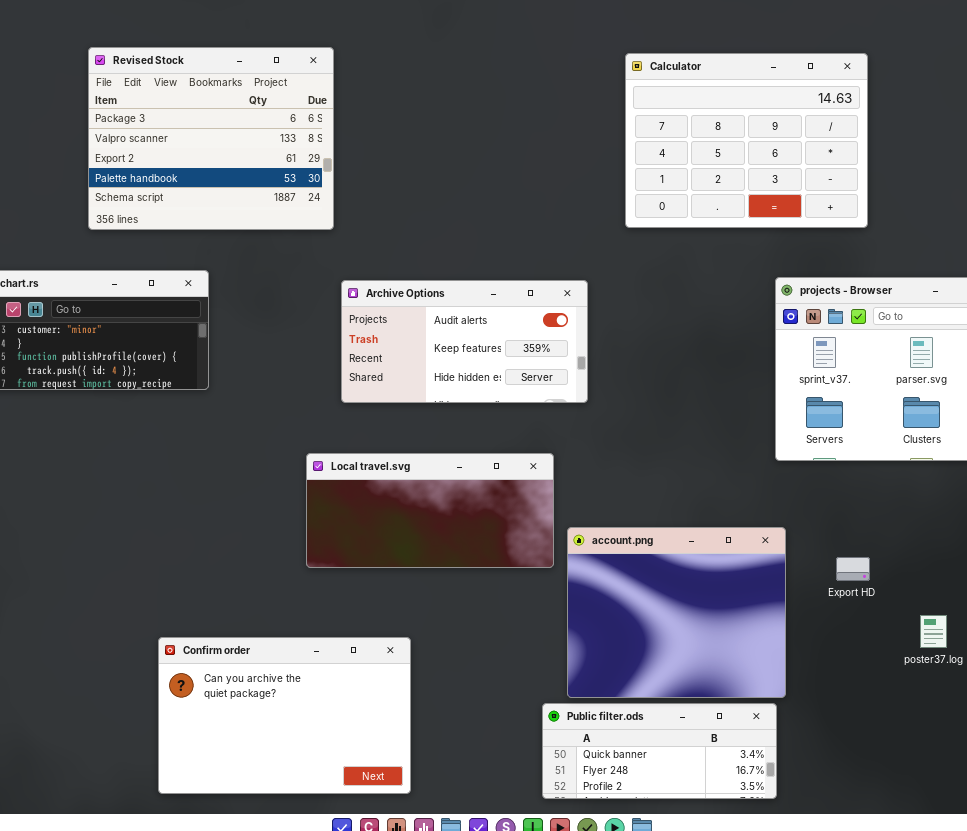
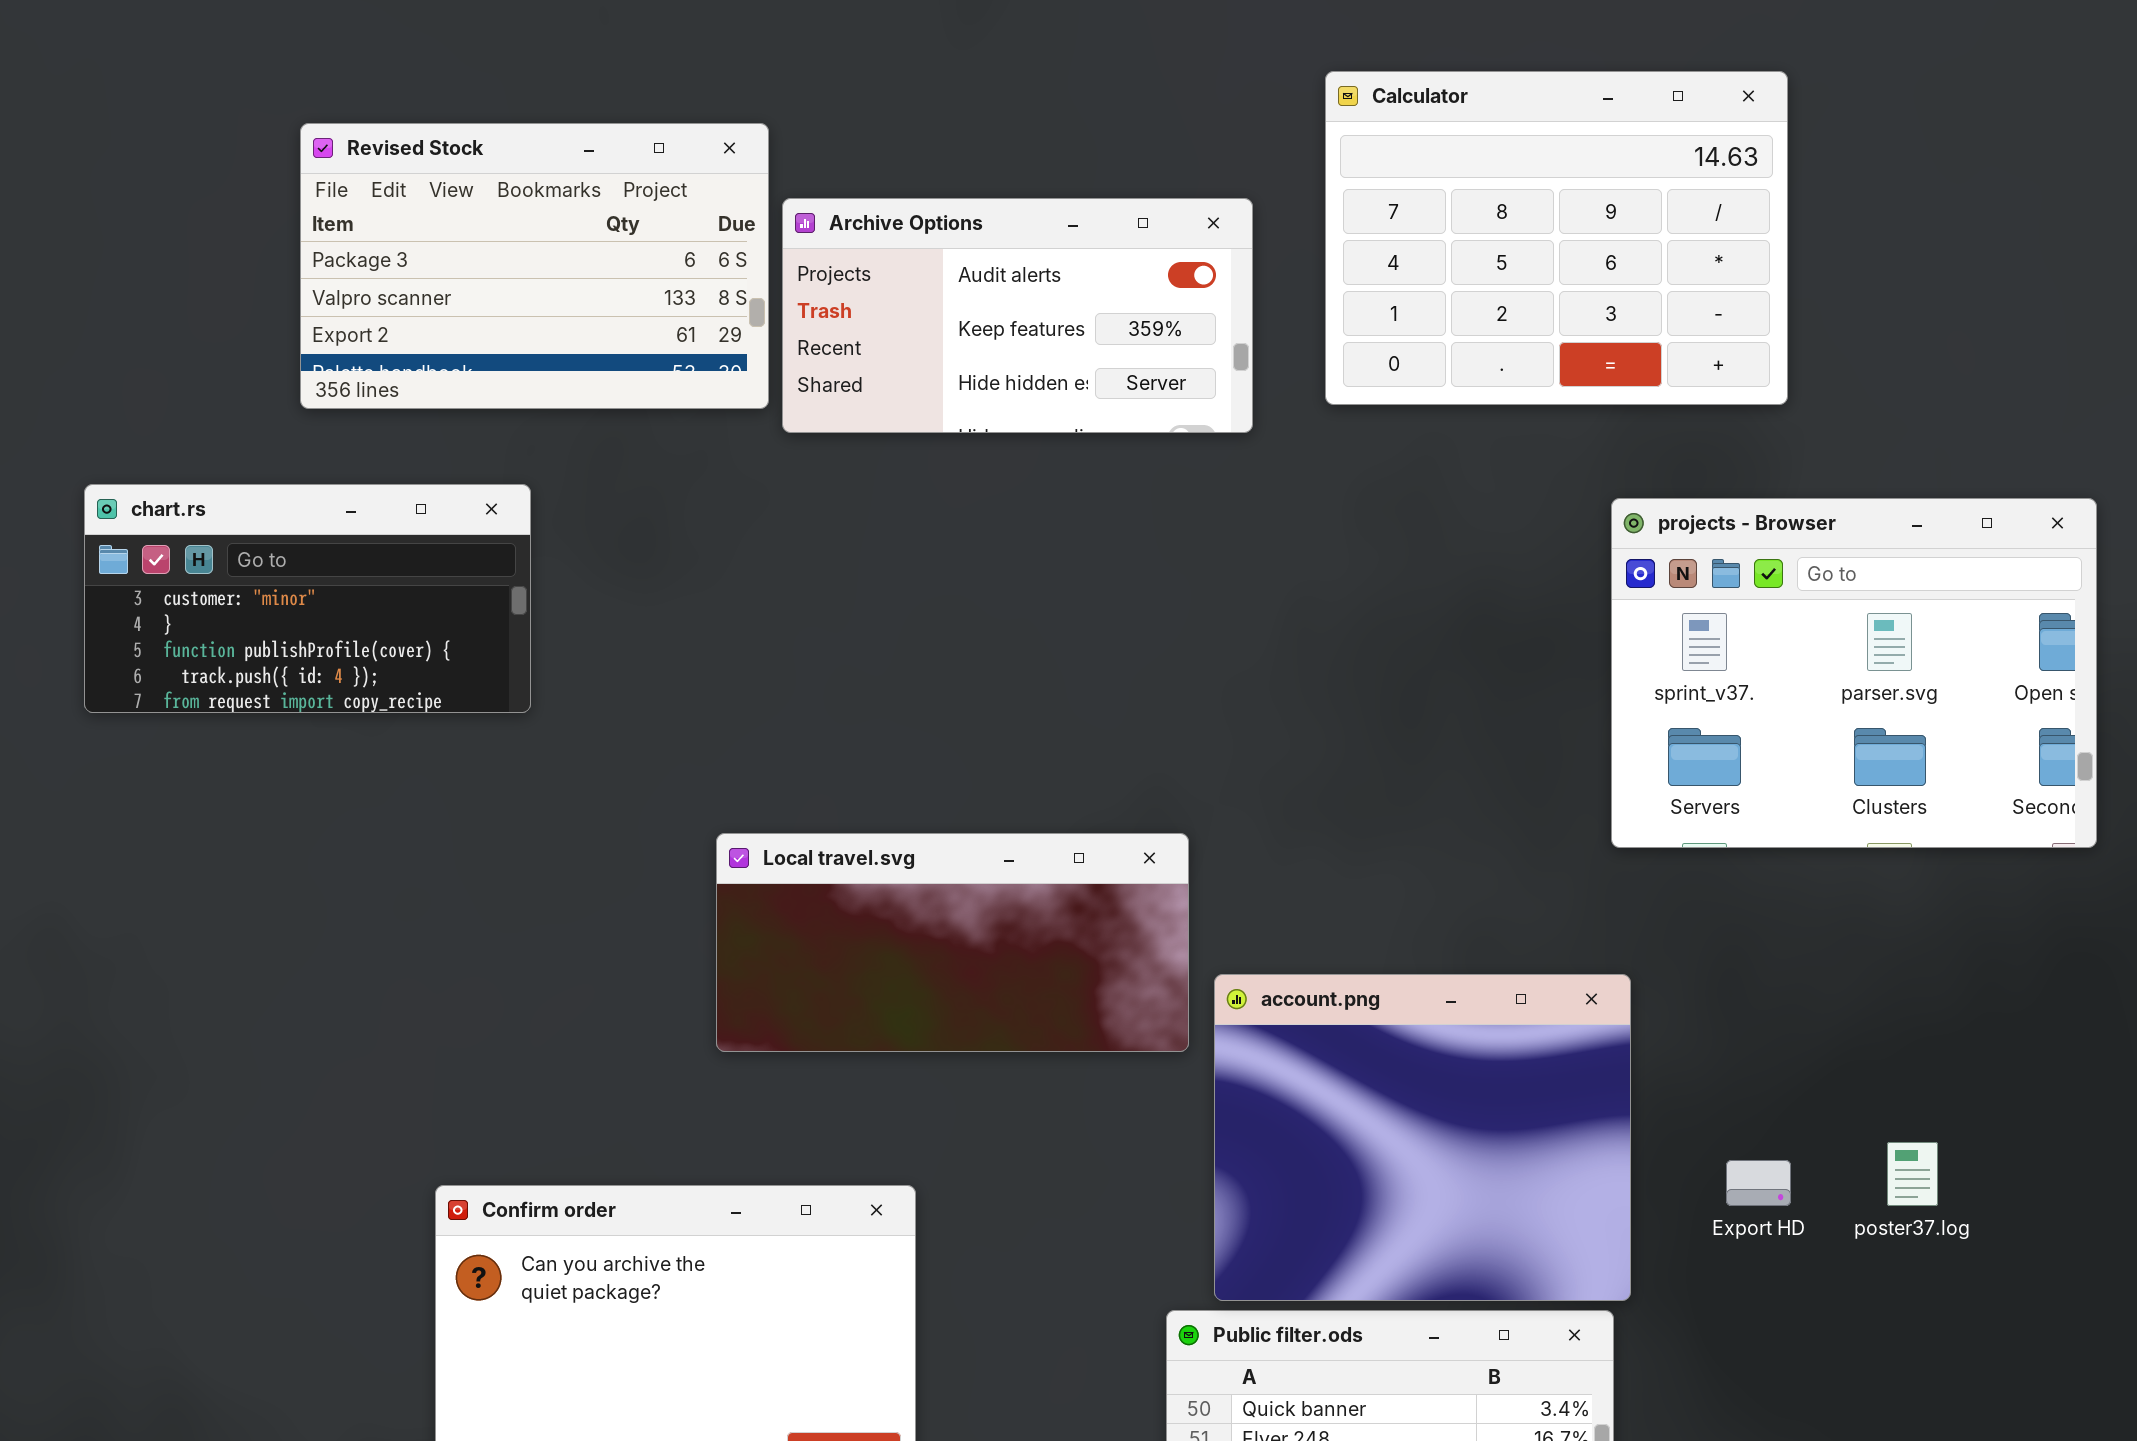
Revised Stock: [88,47,334,230] -> [300,123,769,409], resized
Archive Options: [341,280,588,403] -> [782,198,1253,433], moved
Export HD: [836,557,870,581] -> [1726,1160,1791,1206], moved

